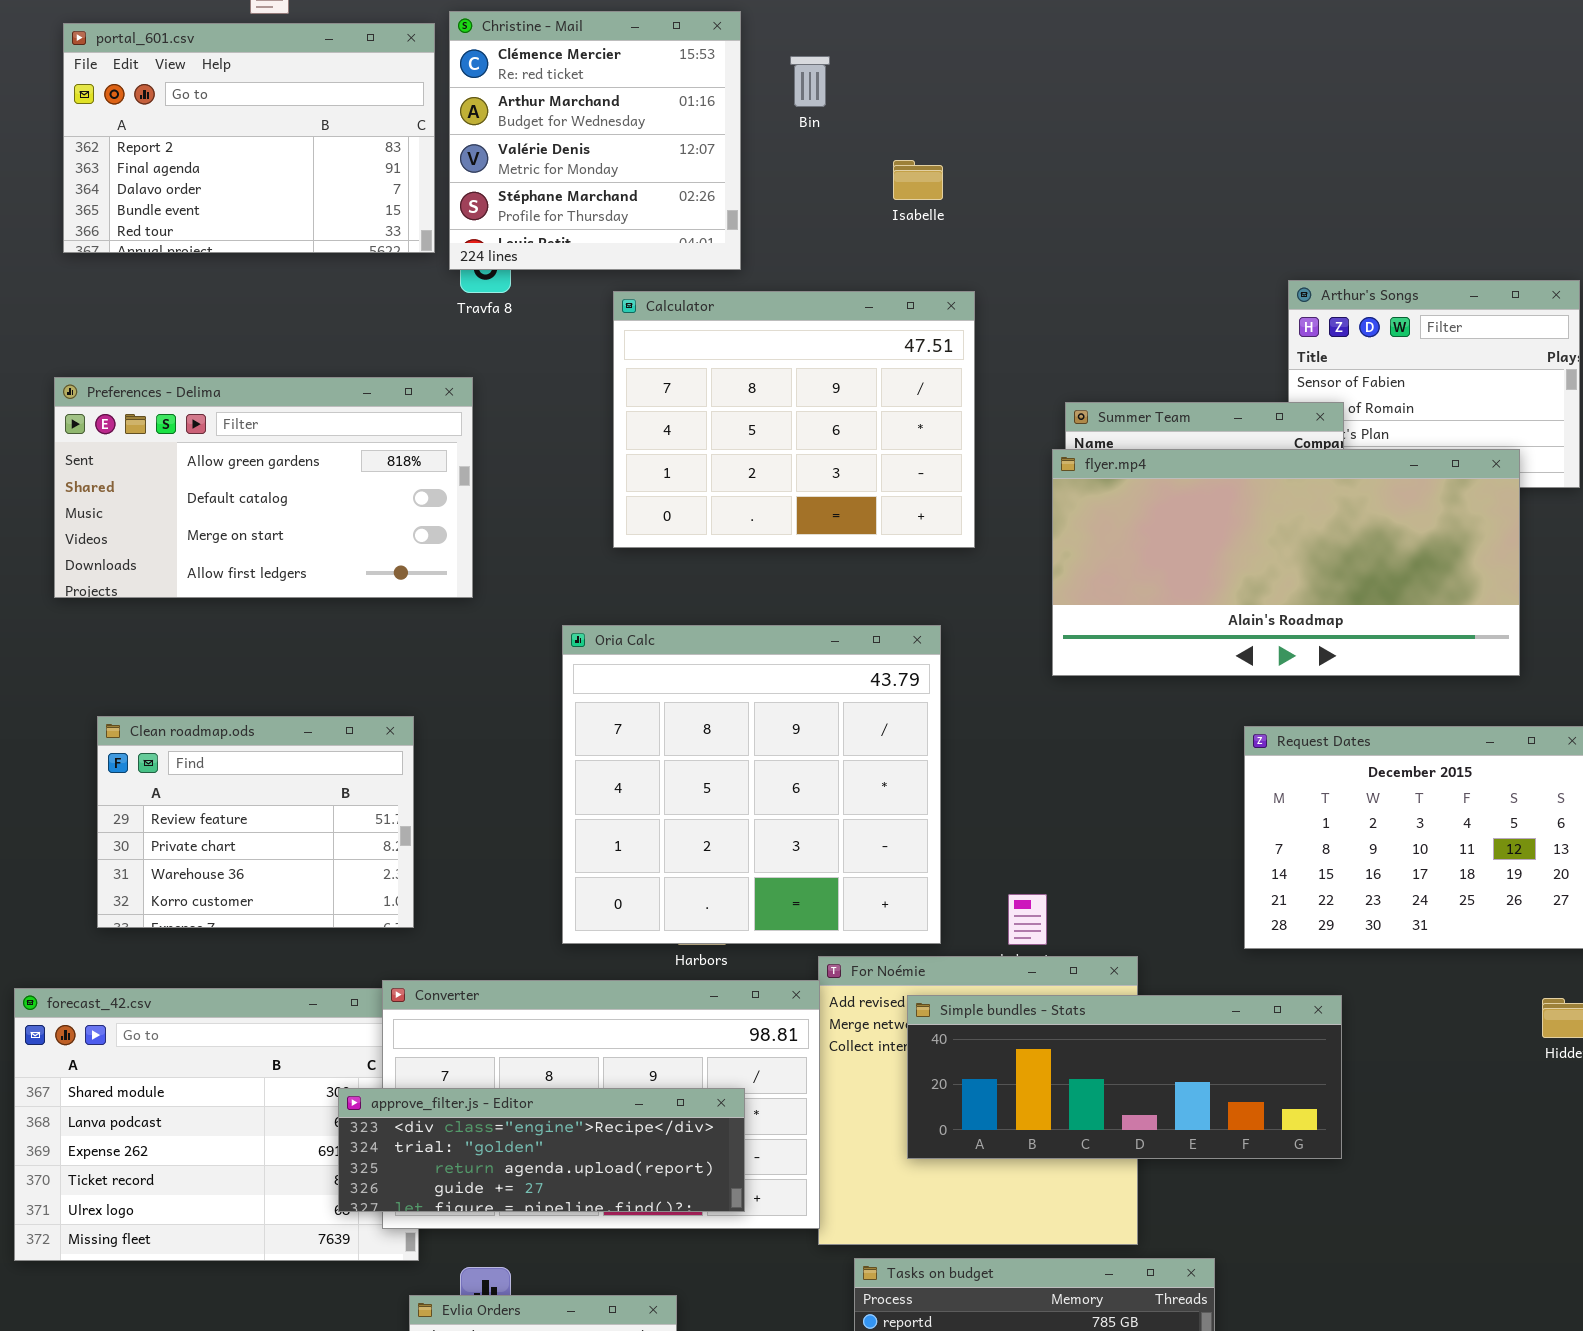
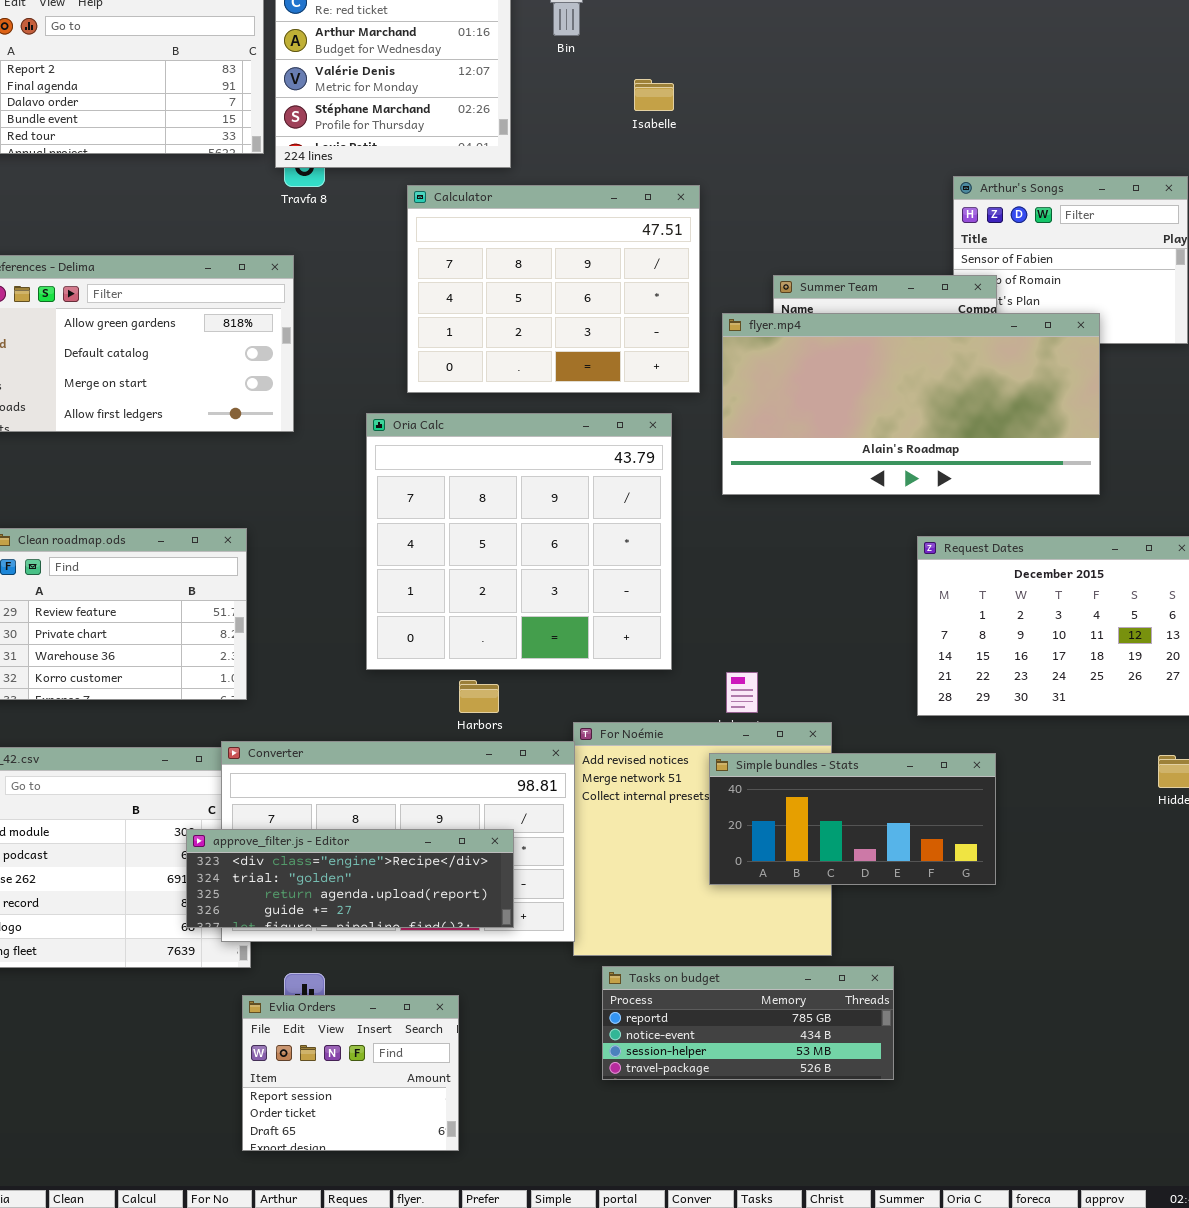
flyer.mp4: [1052,449,1520,676] -> [722,313,1100,495], moved
Oria Calc: [562,625,941,944] -> [366,413,672,670], moved
Simple bundles - Stats: [907,995,1342,1159] -> [709,753,996,885], resized

